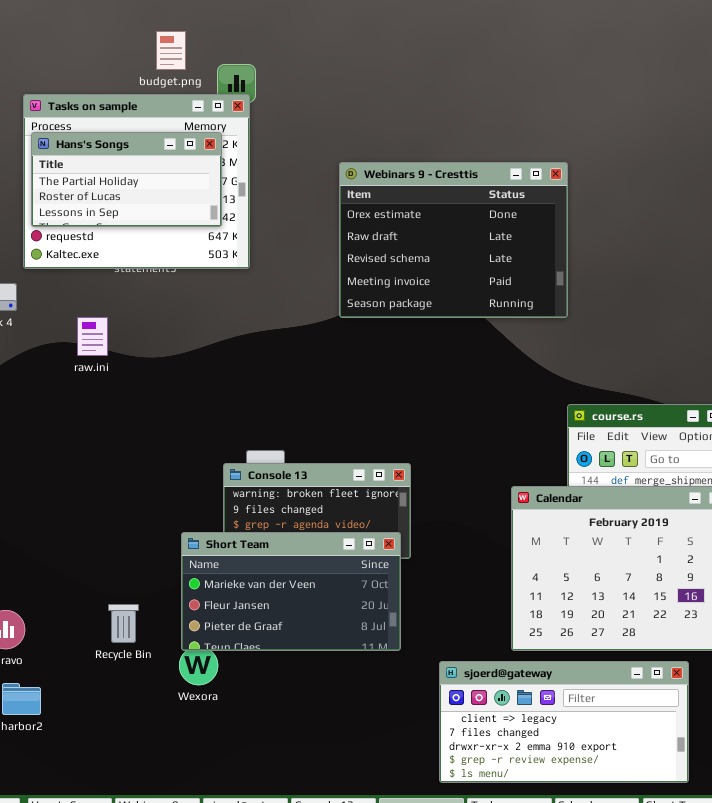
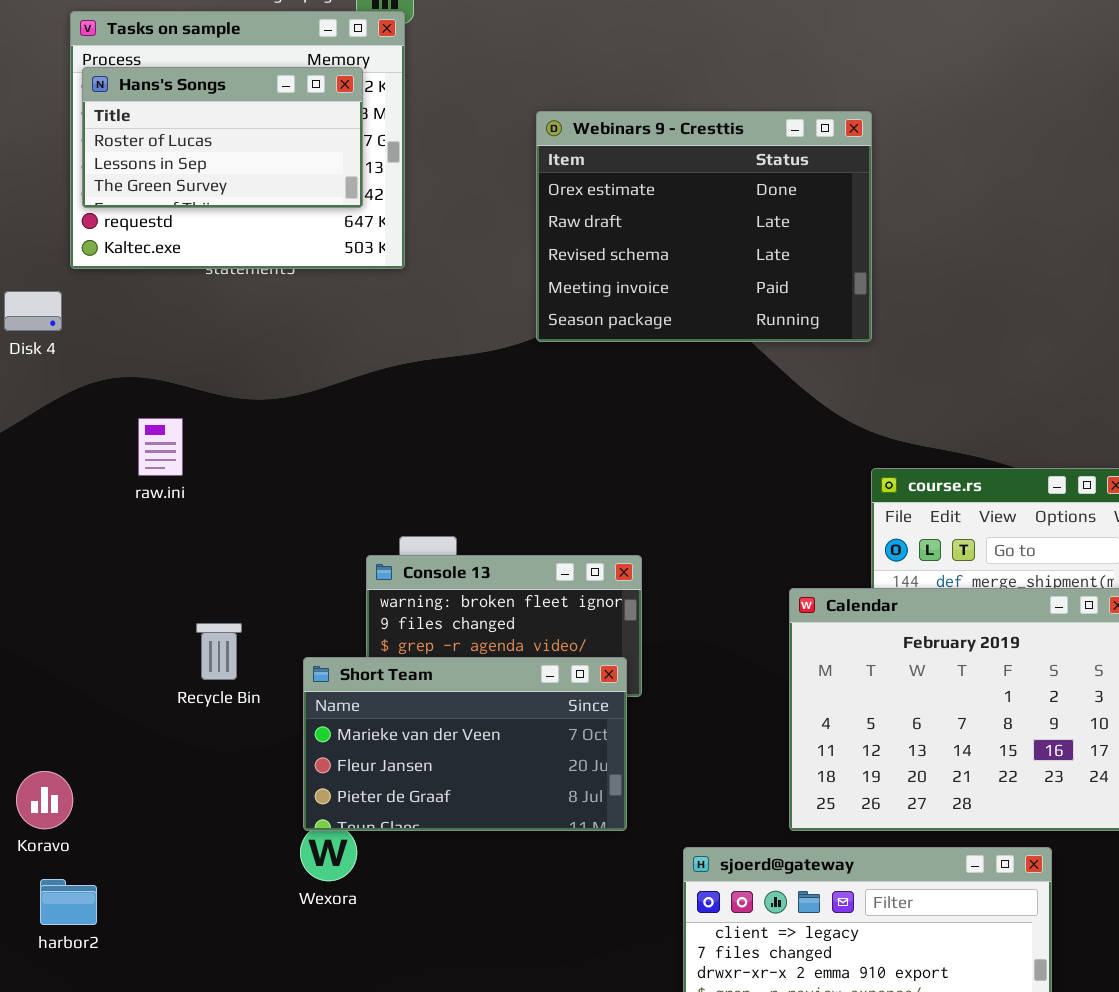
Hans's Songs: [31,132,222,227] -> [82,67,363,208], scrolled down 1 row
raw.ini: [77,317,108,356] -> [138,418,183,476], moved
Recycle Bin: [108,604,139,643] -> [196,623,242,680], moved

